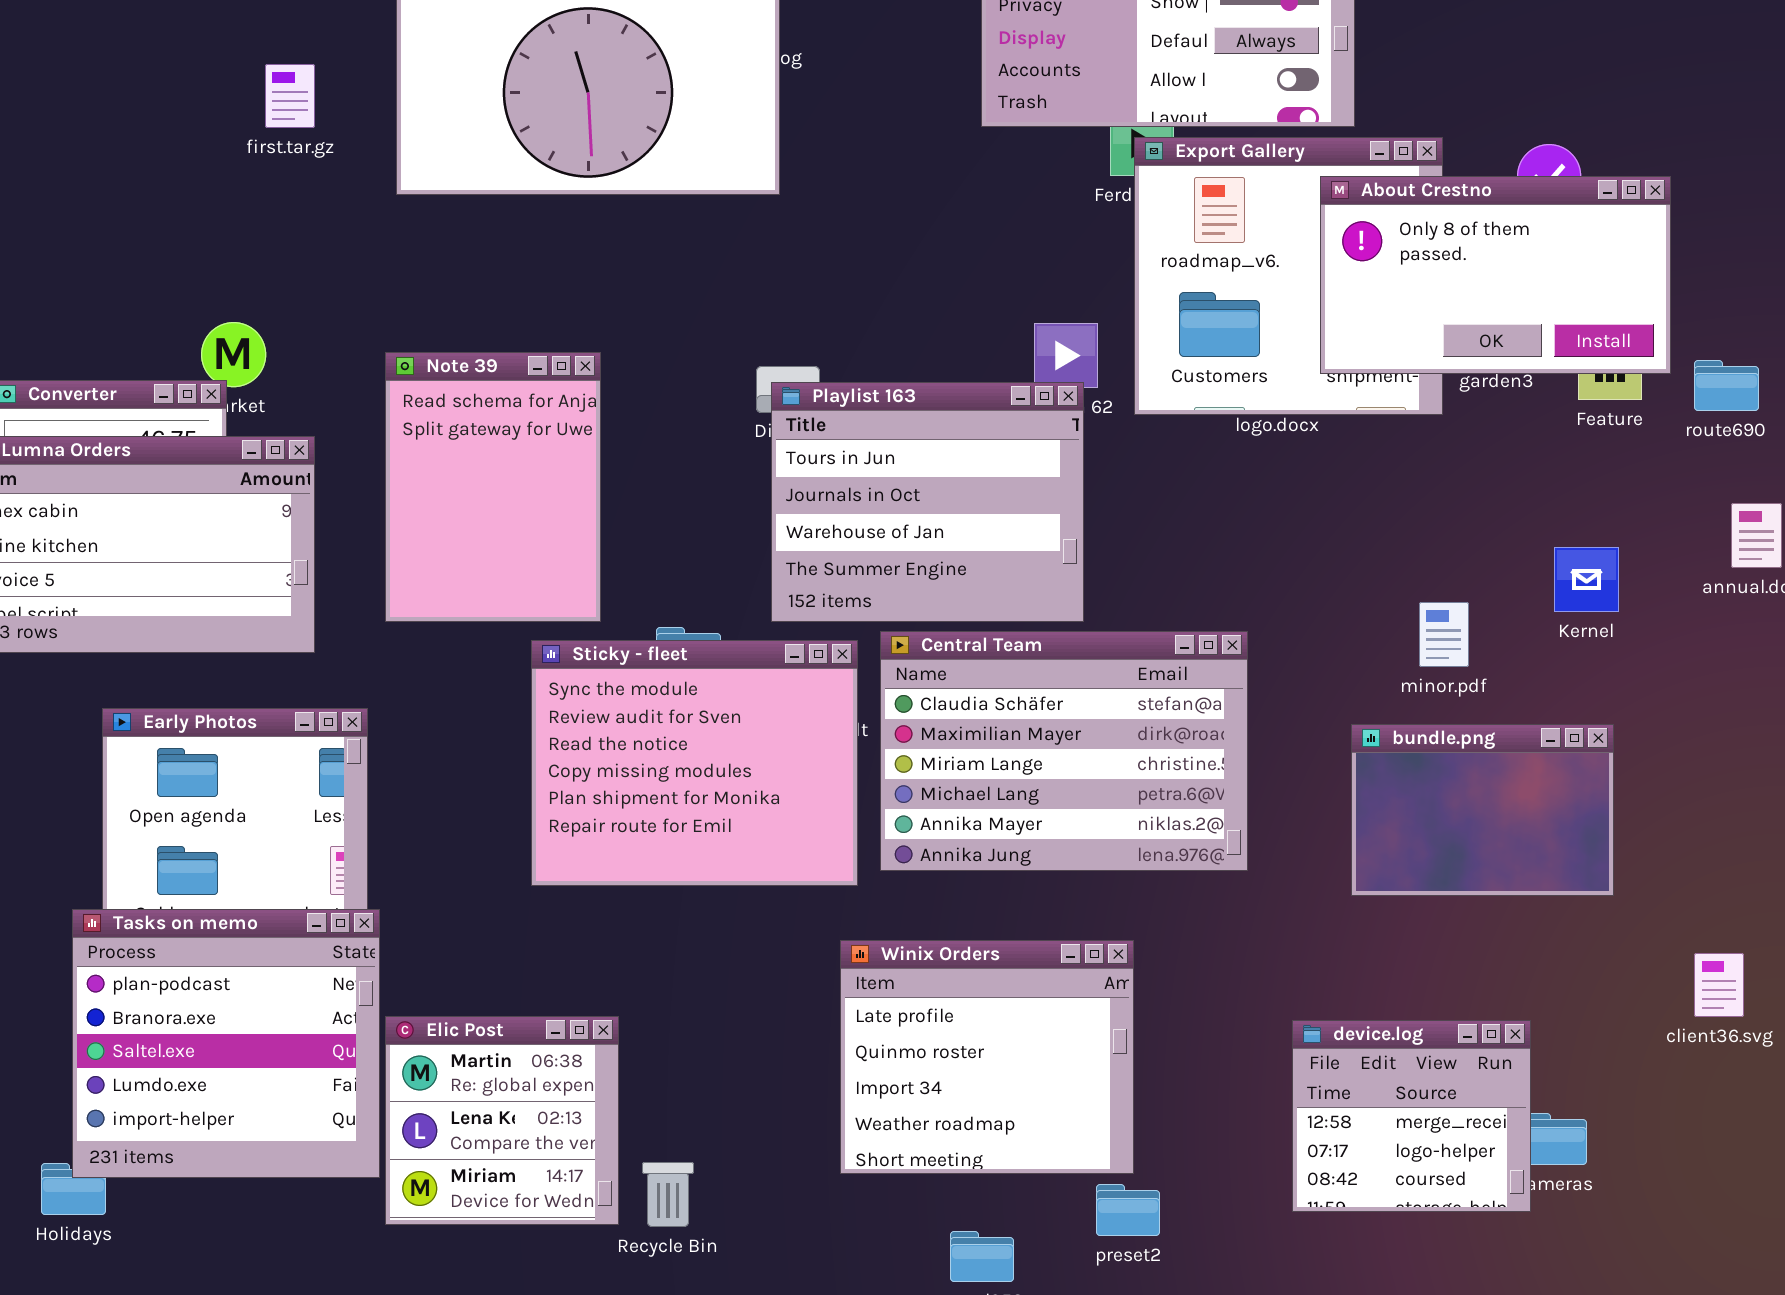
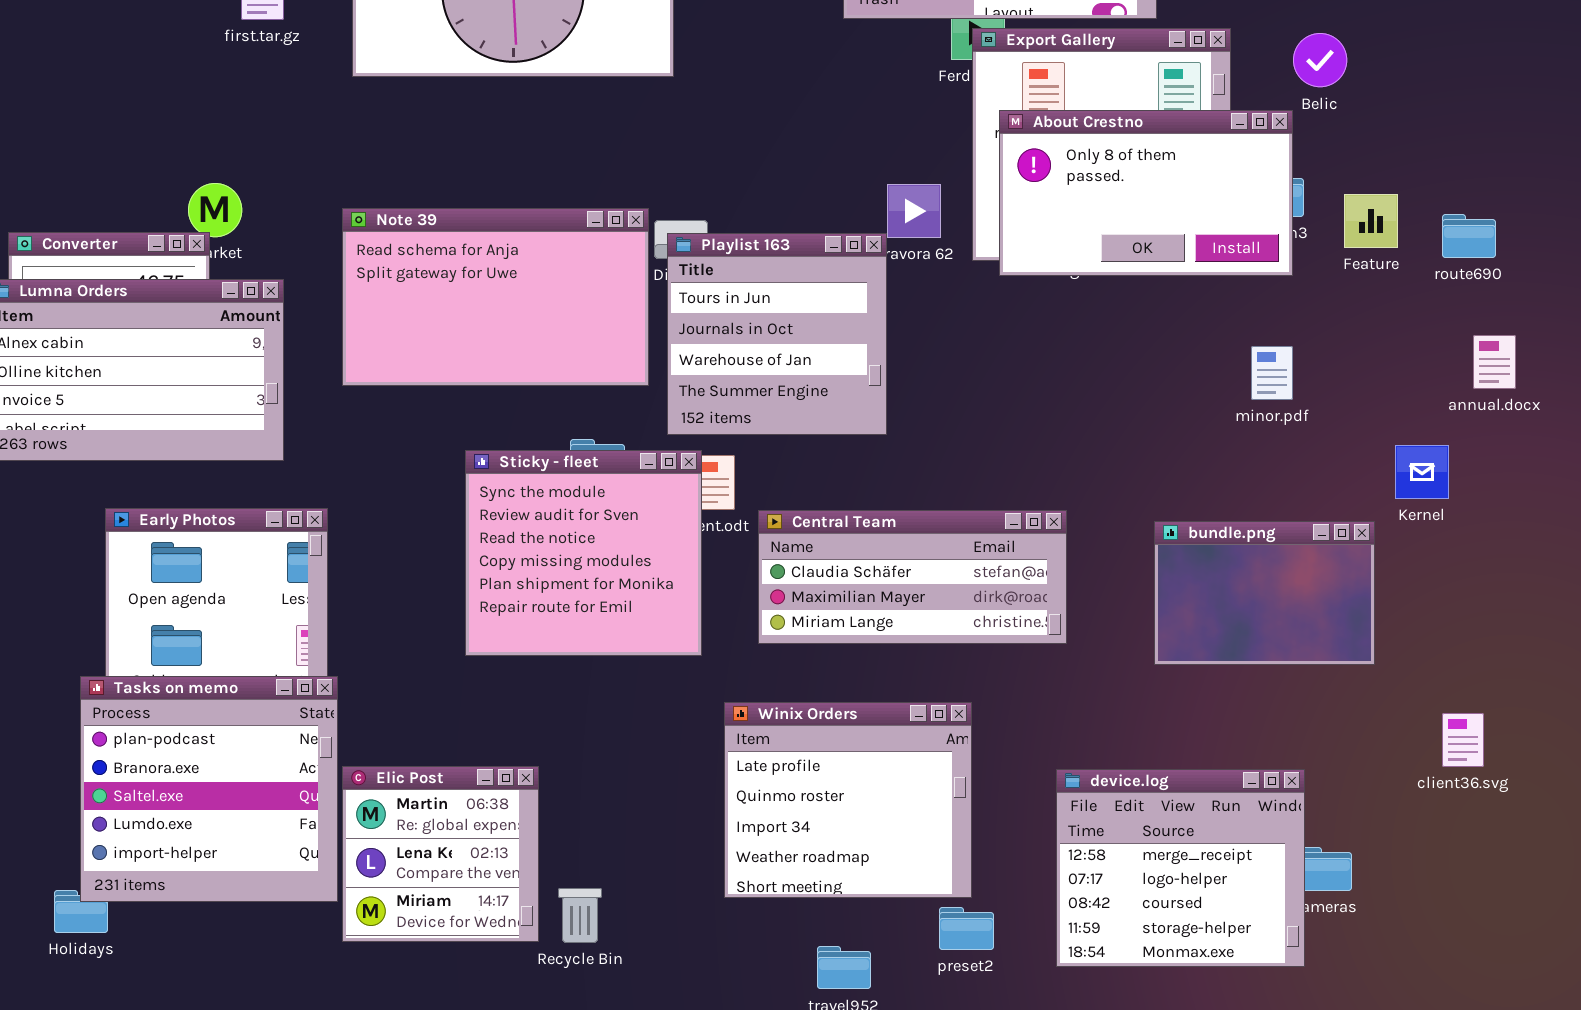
About Crestno: [1320,176,1671,374] -> [999,110,1293,276], moved
Note 39: [385,352,601,622] -> [342,208,649,386], resized
Playlist 163: [771,382,1084,622] -> [667,233,887,435], resized
Kernel: [1554,547,1619,612] -> [1395,445,1449,499], moved
minor.pdf: [1419,602,1469,667] -> [1251,346,1293,400], moved
Central Team: [880,631,1248,871] -> [758,510,1067,644], resized
Sticky - fleet: [531,640,858,886] -> [465,450,702,656], resized
device.log: [1292,1020,1531,1212] -> [1056,769,1305,967], resized

